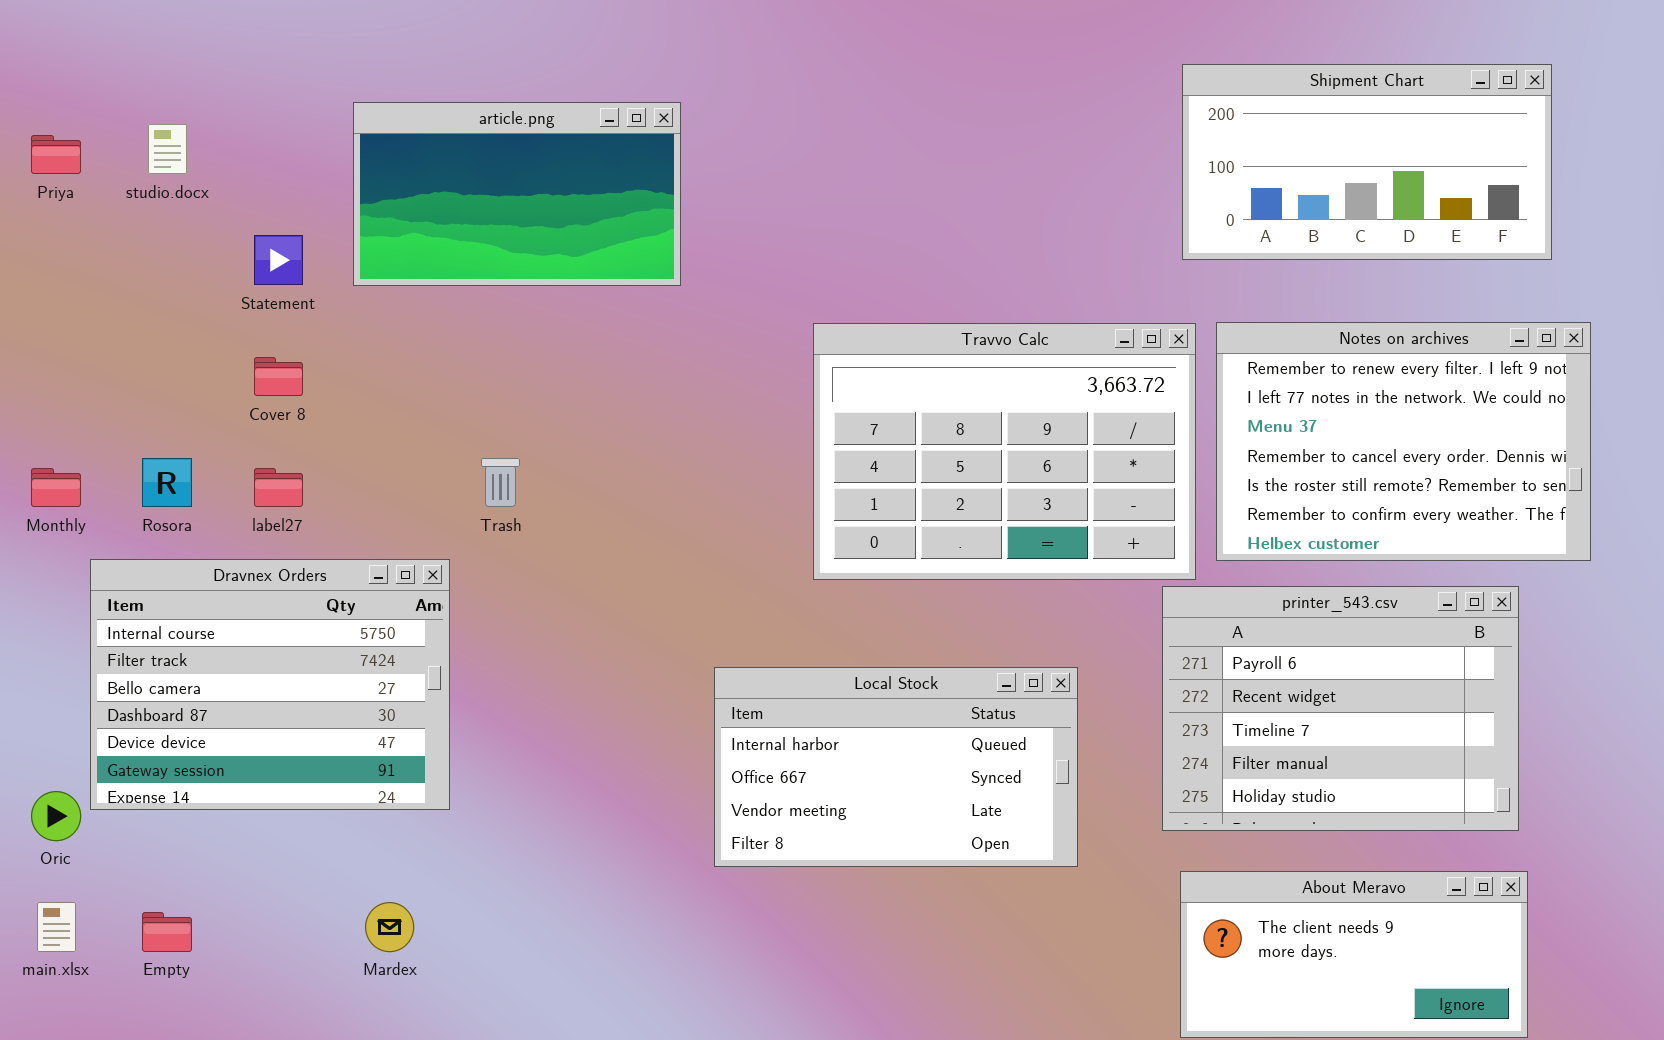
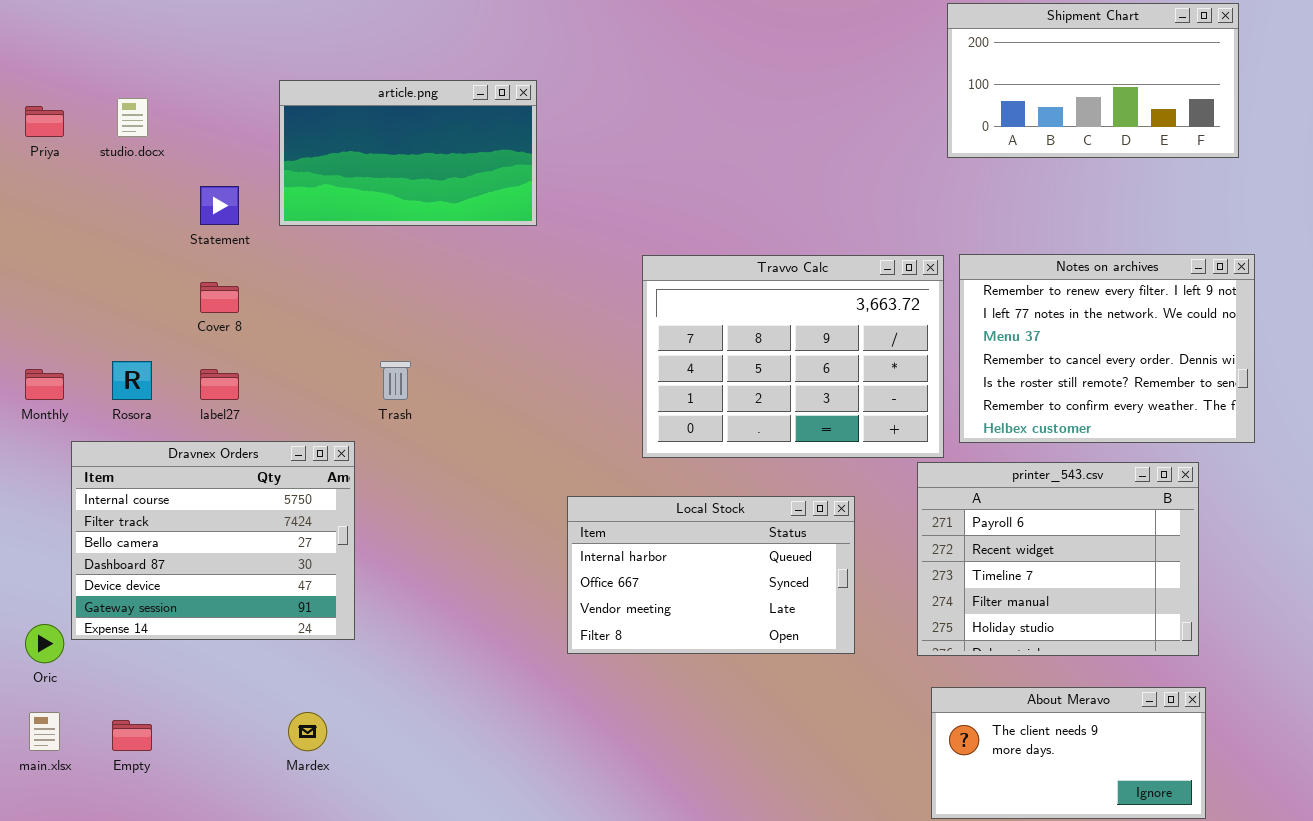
Shipment Chart: [1182,64,1552,260] -> [947,3,1239,158], moved
Local Stock: [714,667,1078,867] -> [567,496,855,654], moved

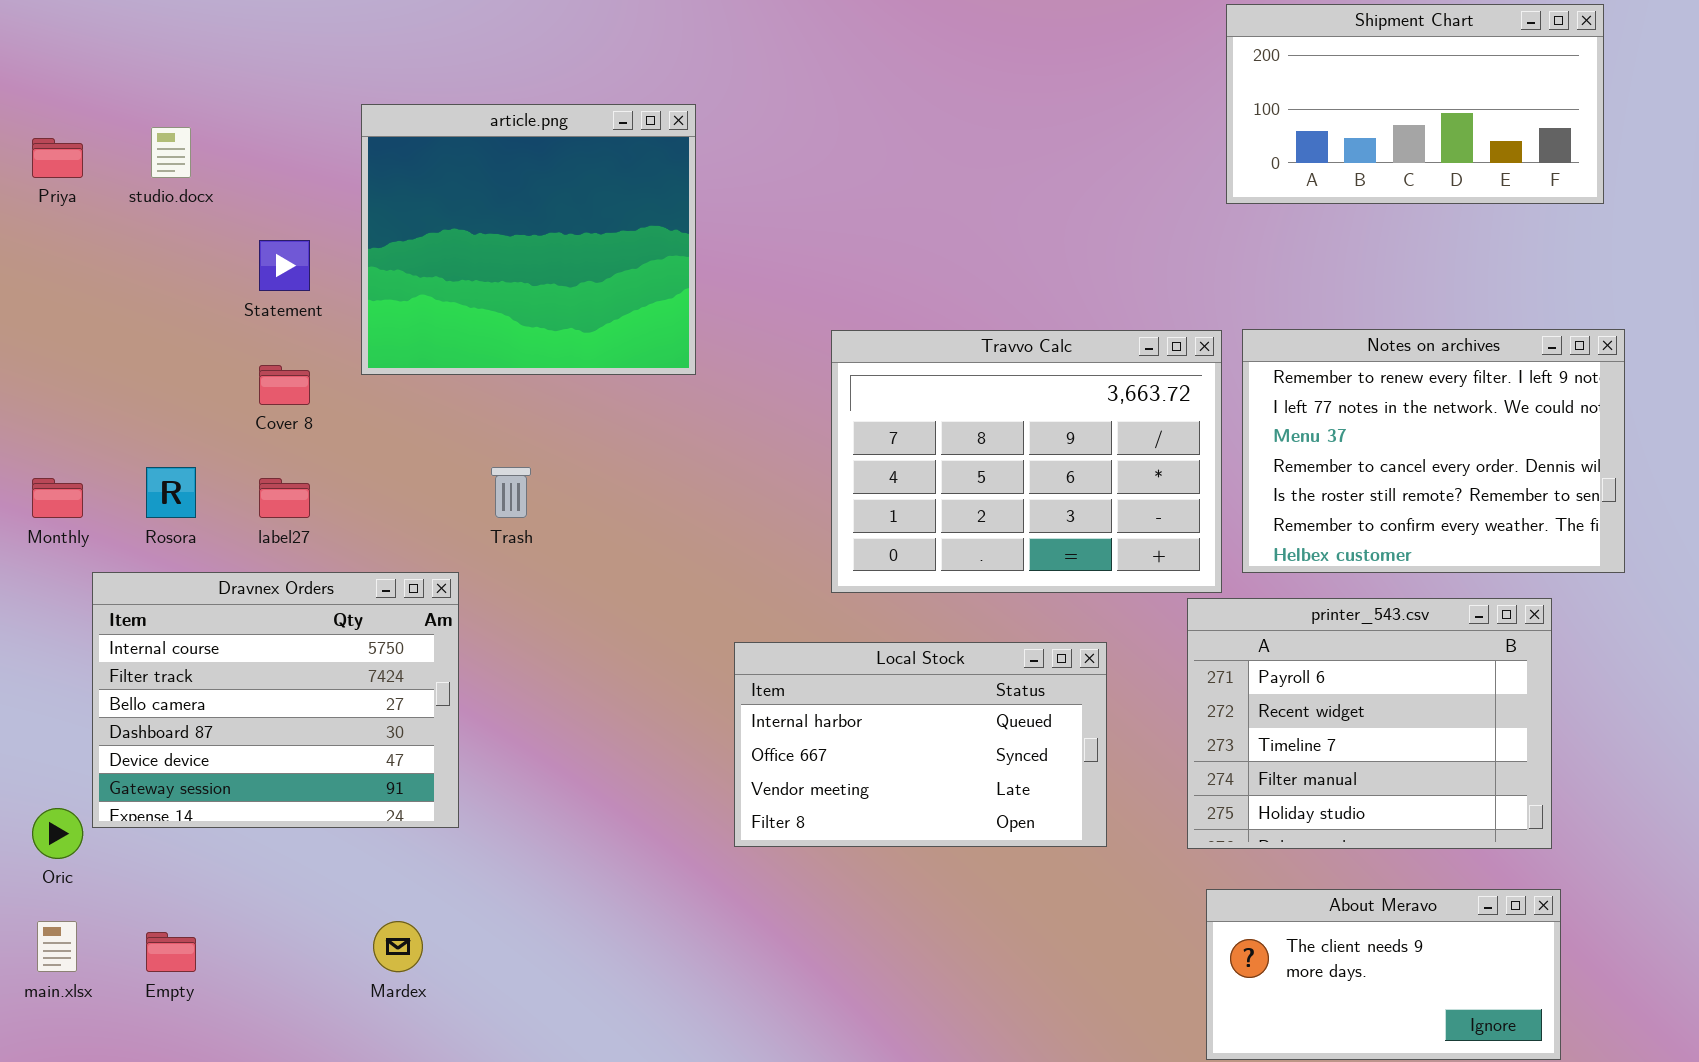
article.png: [279,80,537,226] -> [361,104,696,375], resized

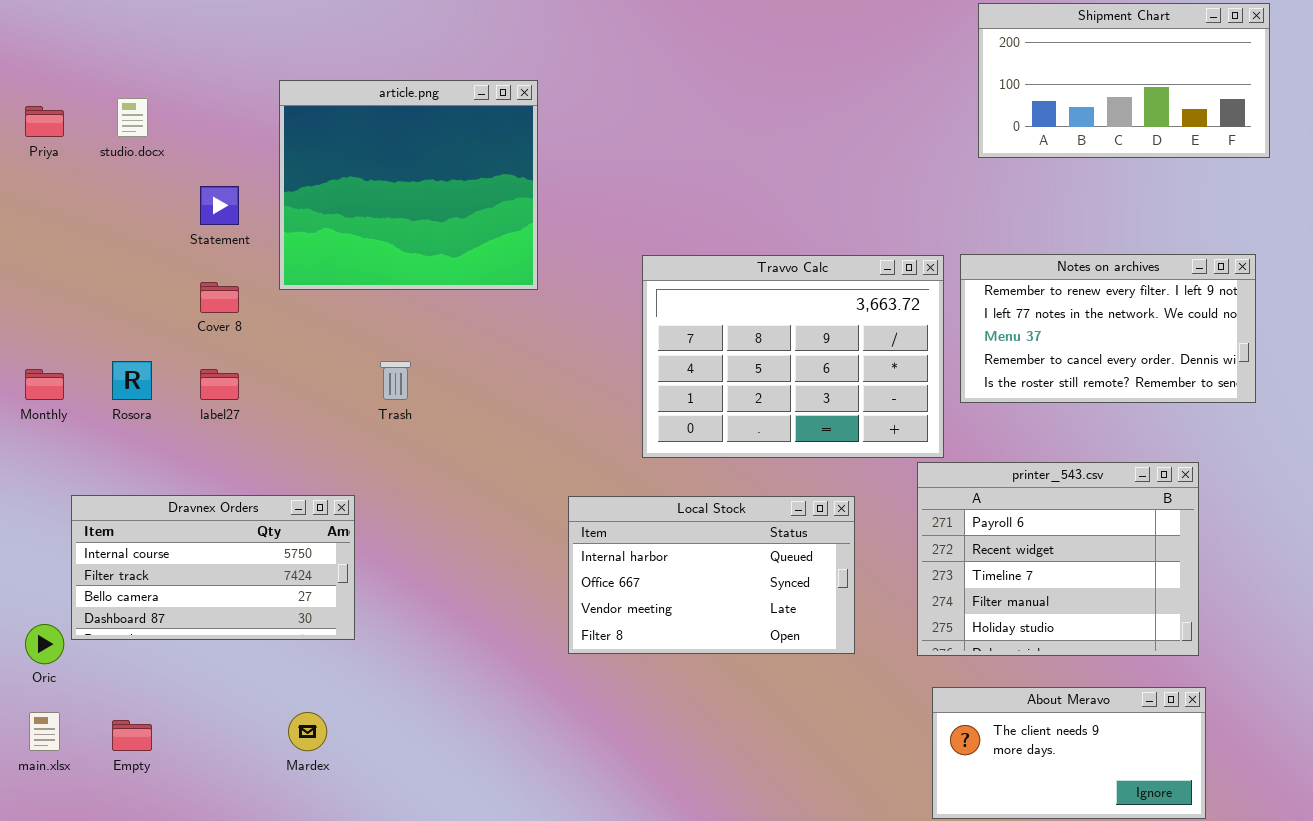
Shipment Chart: [1226,4,1604,204] -> [978,3,1270,158], moved
Notes on archives: [1242,329,1625,573] -> [960,254,1256,403], resized
Dravnex Orders: [92,572,459,828] -> [71,495,355,640], resized

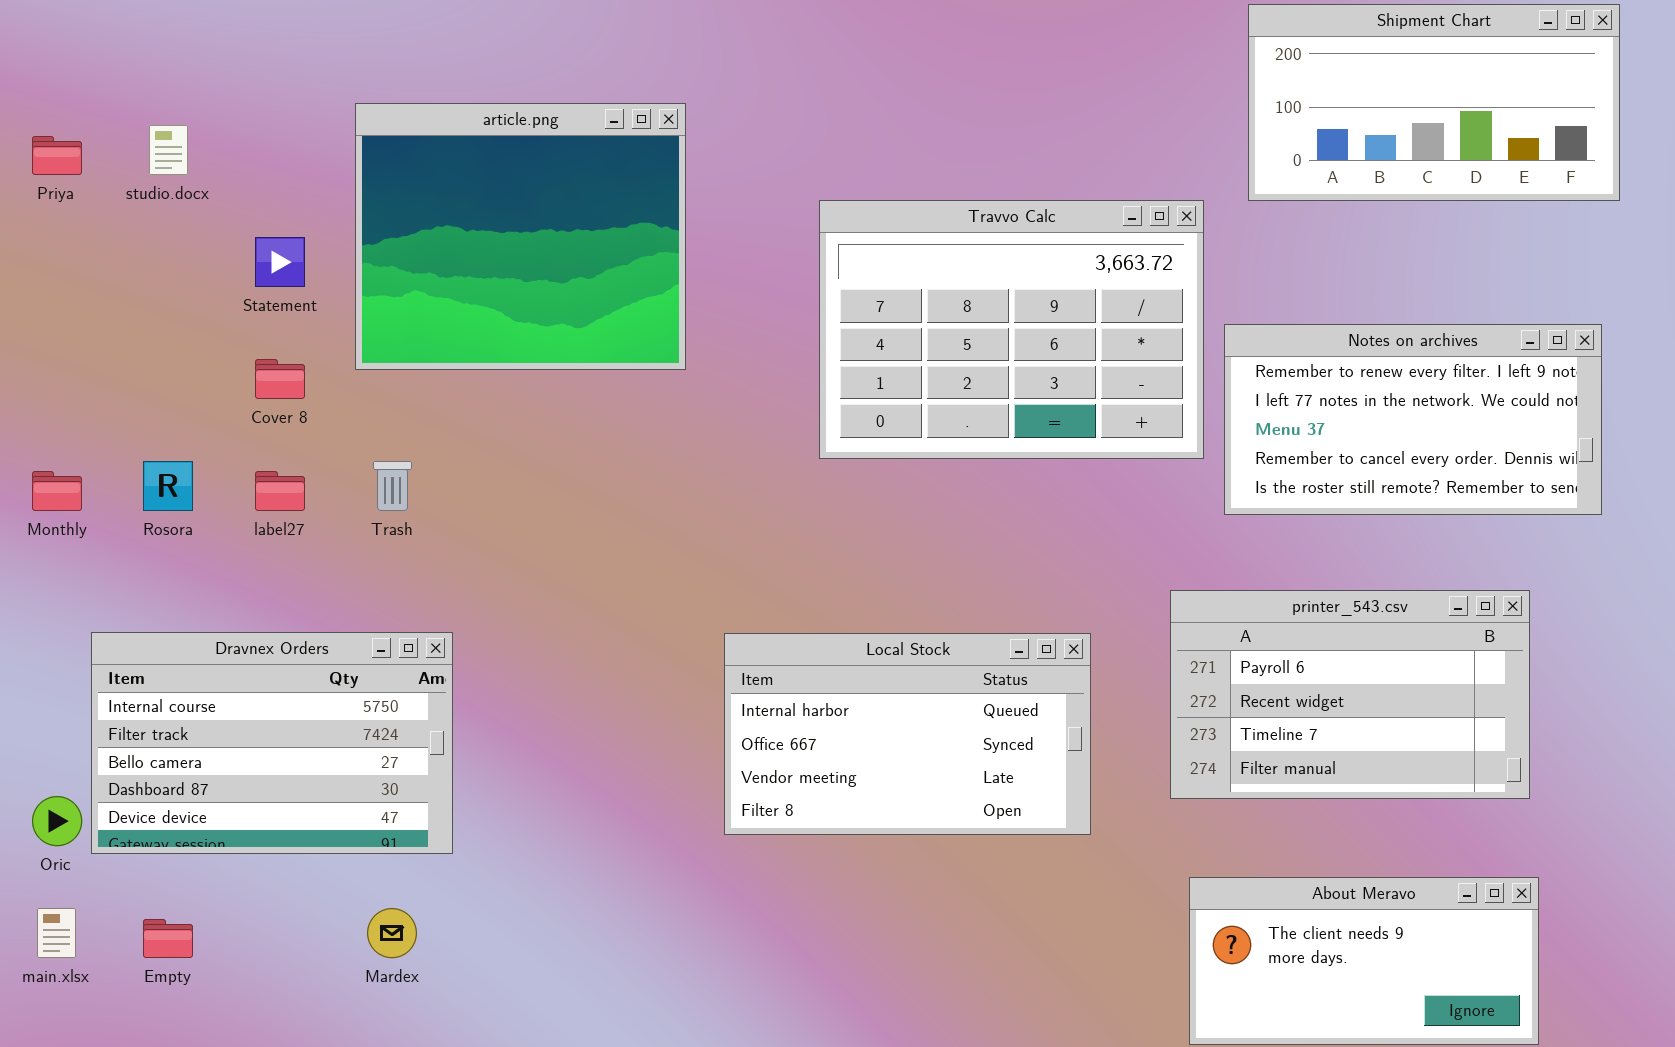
Travvo Calc: [642,255,944,458] -> [819,200,1204,459], moved
Trash: [380,361,411,400] -> [373,461,412,511], moved
printer_543.csv: [917,462,1199,656] -> [1170,590,1530,799], resized
Dravnex Orders: [71,495,355,640] -> [91,632,453,854], resized

